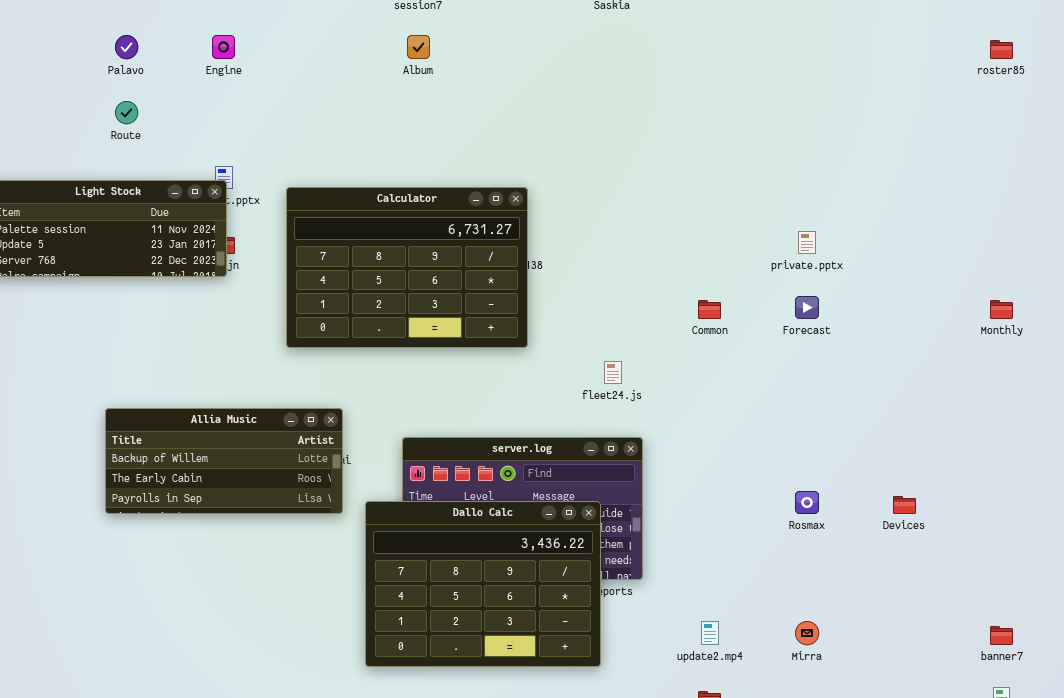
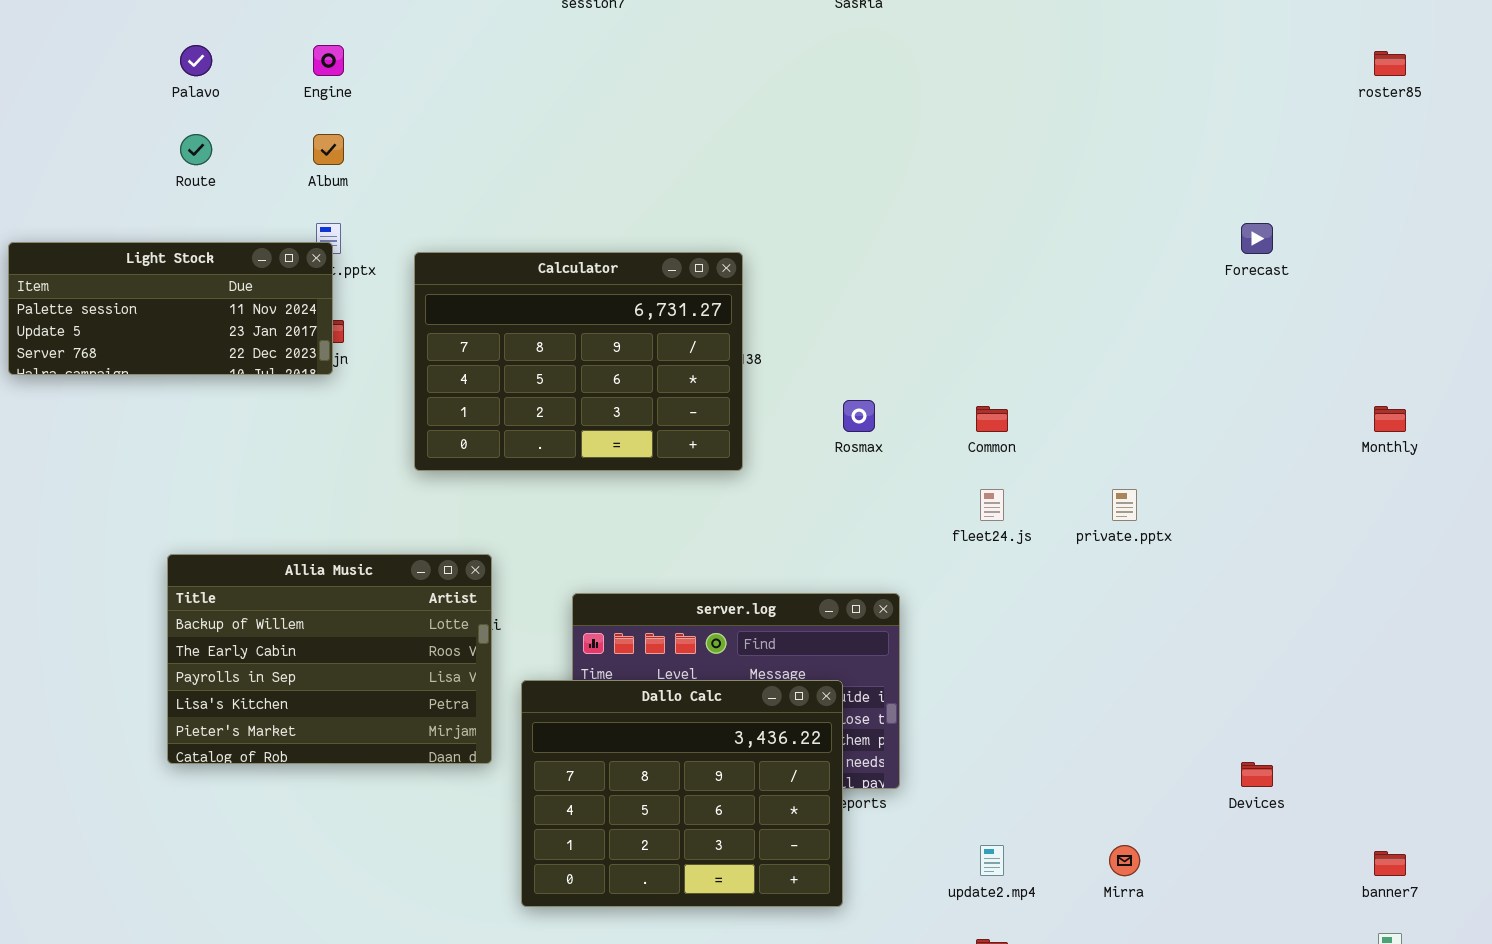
Album: [407,35,430,59] -> [313,134,344,165], moved
private.pptx: [798,231,816,254] -> [1112,489,1137,521], moved
Forecast: [795,296,819,319] -> [1241,223,1273,254], moved
fleet24.js: [604,361,622,384] -> [980,489,1004,521], moved
Allia Music: [105,408,343,514] -> [167,554,492,764], resized
Rosmax: [795,491,819,514] -> [843,400,875,432], moved
Devices: [893,496,916,514] -> [1241,762,1273,787], moved

